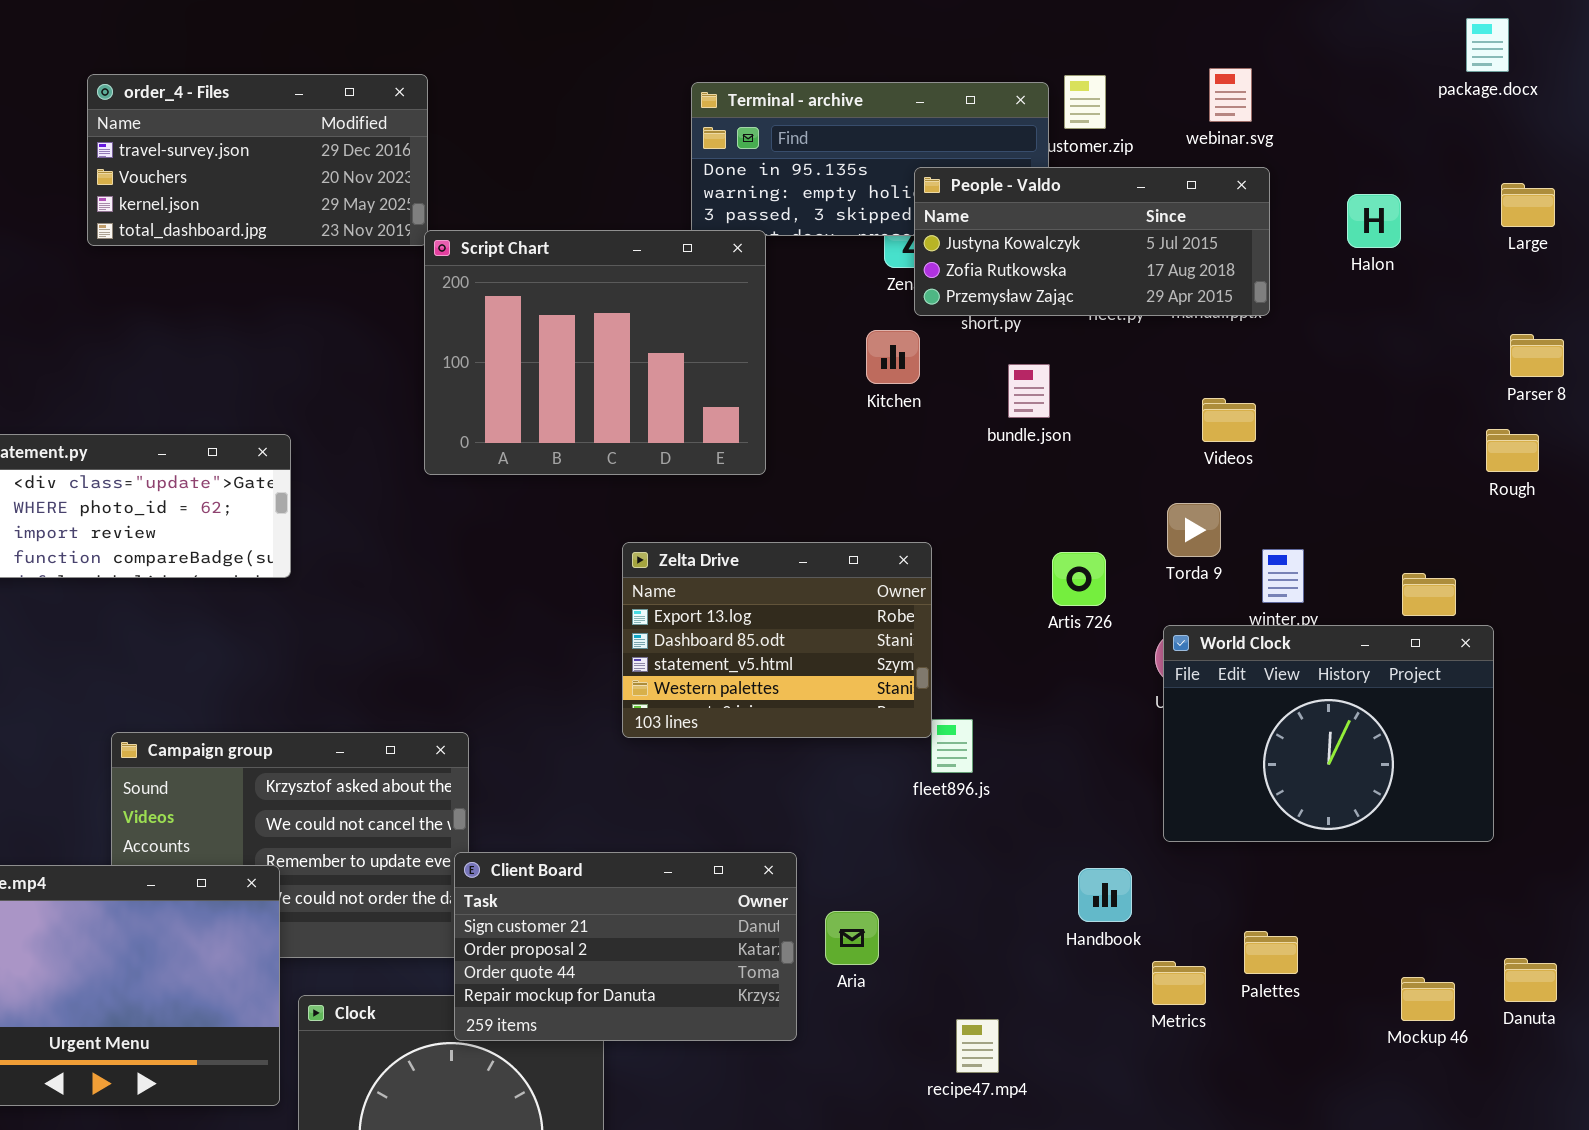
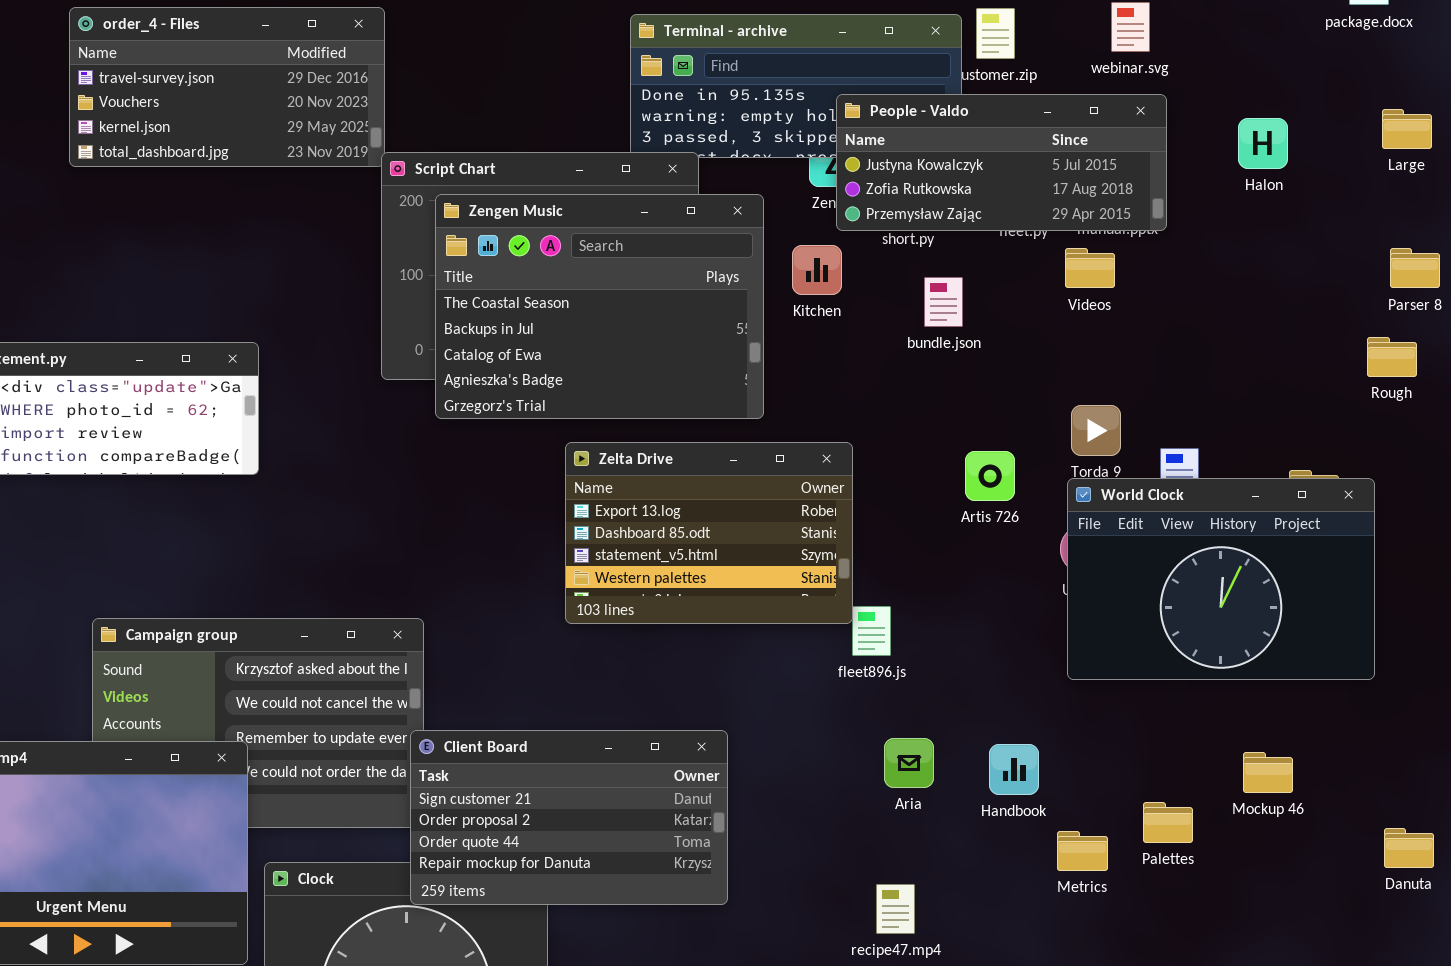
Zengen Music: none -> [435,194,764,419], opened
Videos: [1202,398,1256,442] -> [1065,248,1115,288], moved
World Clock: [1163,625,1494,842] -> [1067,478,1375,680], moved
Aria: [825,911,879,965] -> [884,738,934,788], moved
Mockup 46: [1401,977,1455,1021] -> [1243,752,1293,793], moved

